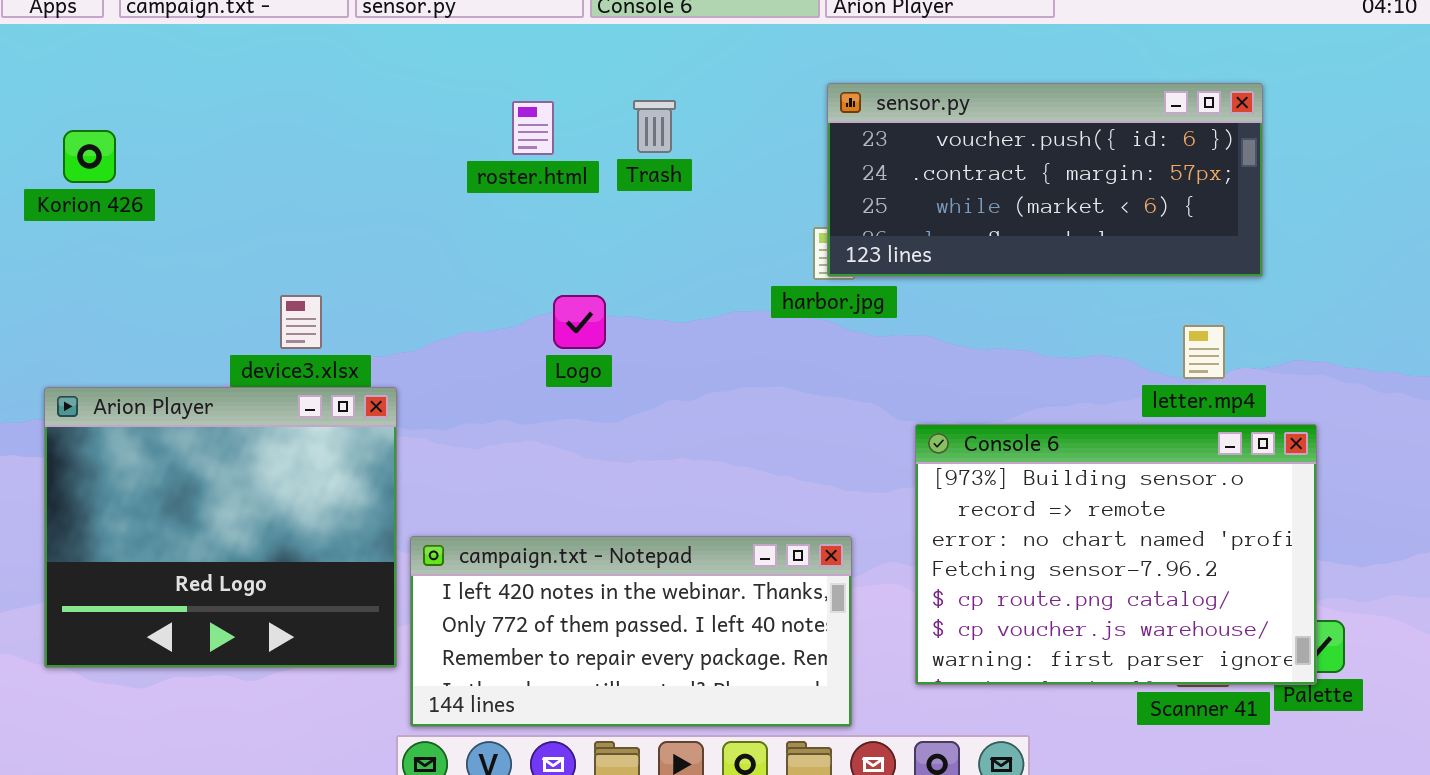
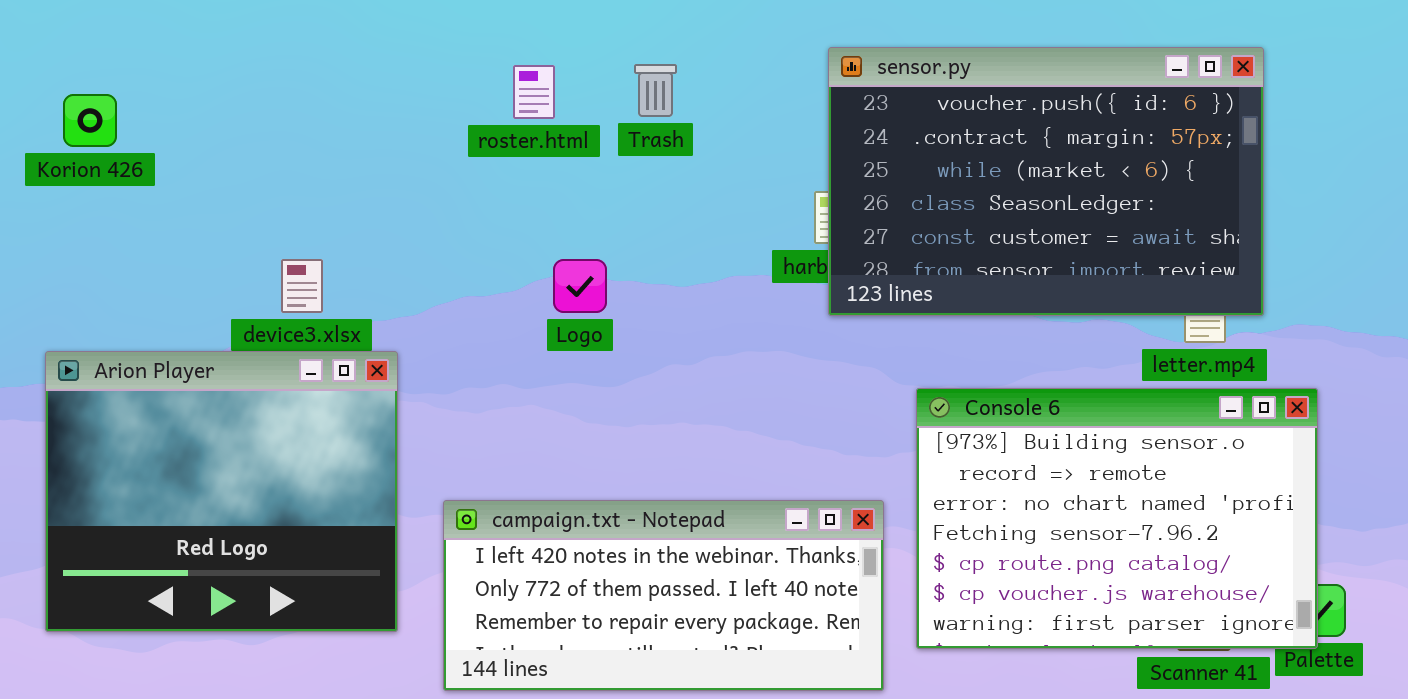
sensor.py: [827,83,1263,277] -> [828,47,1264,316], resized
campaign.txt - Notepad: [410,536,852,727] -> [443,500,884,691], moved

